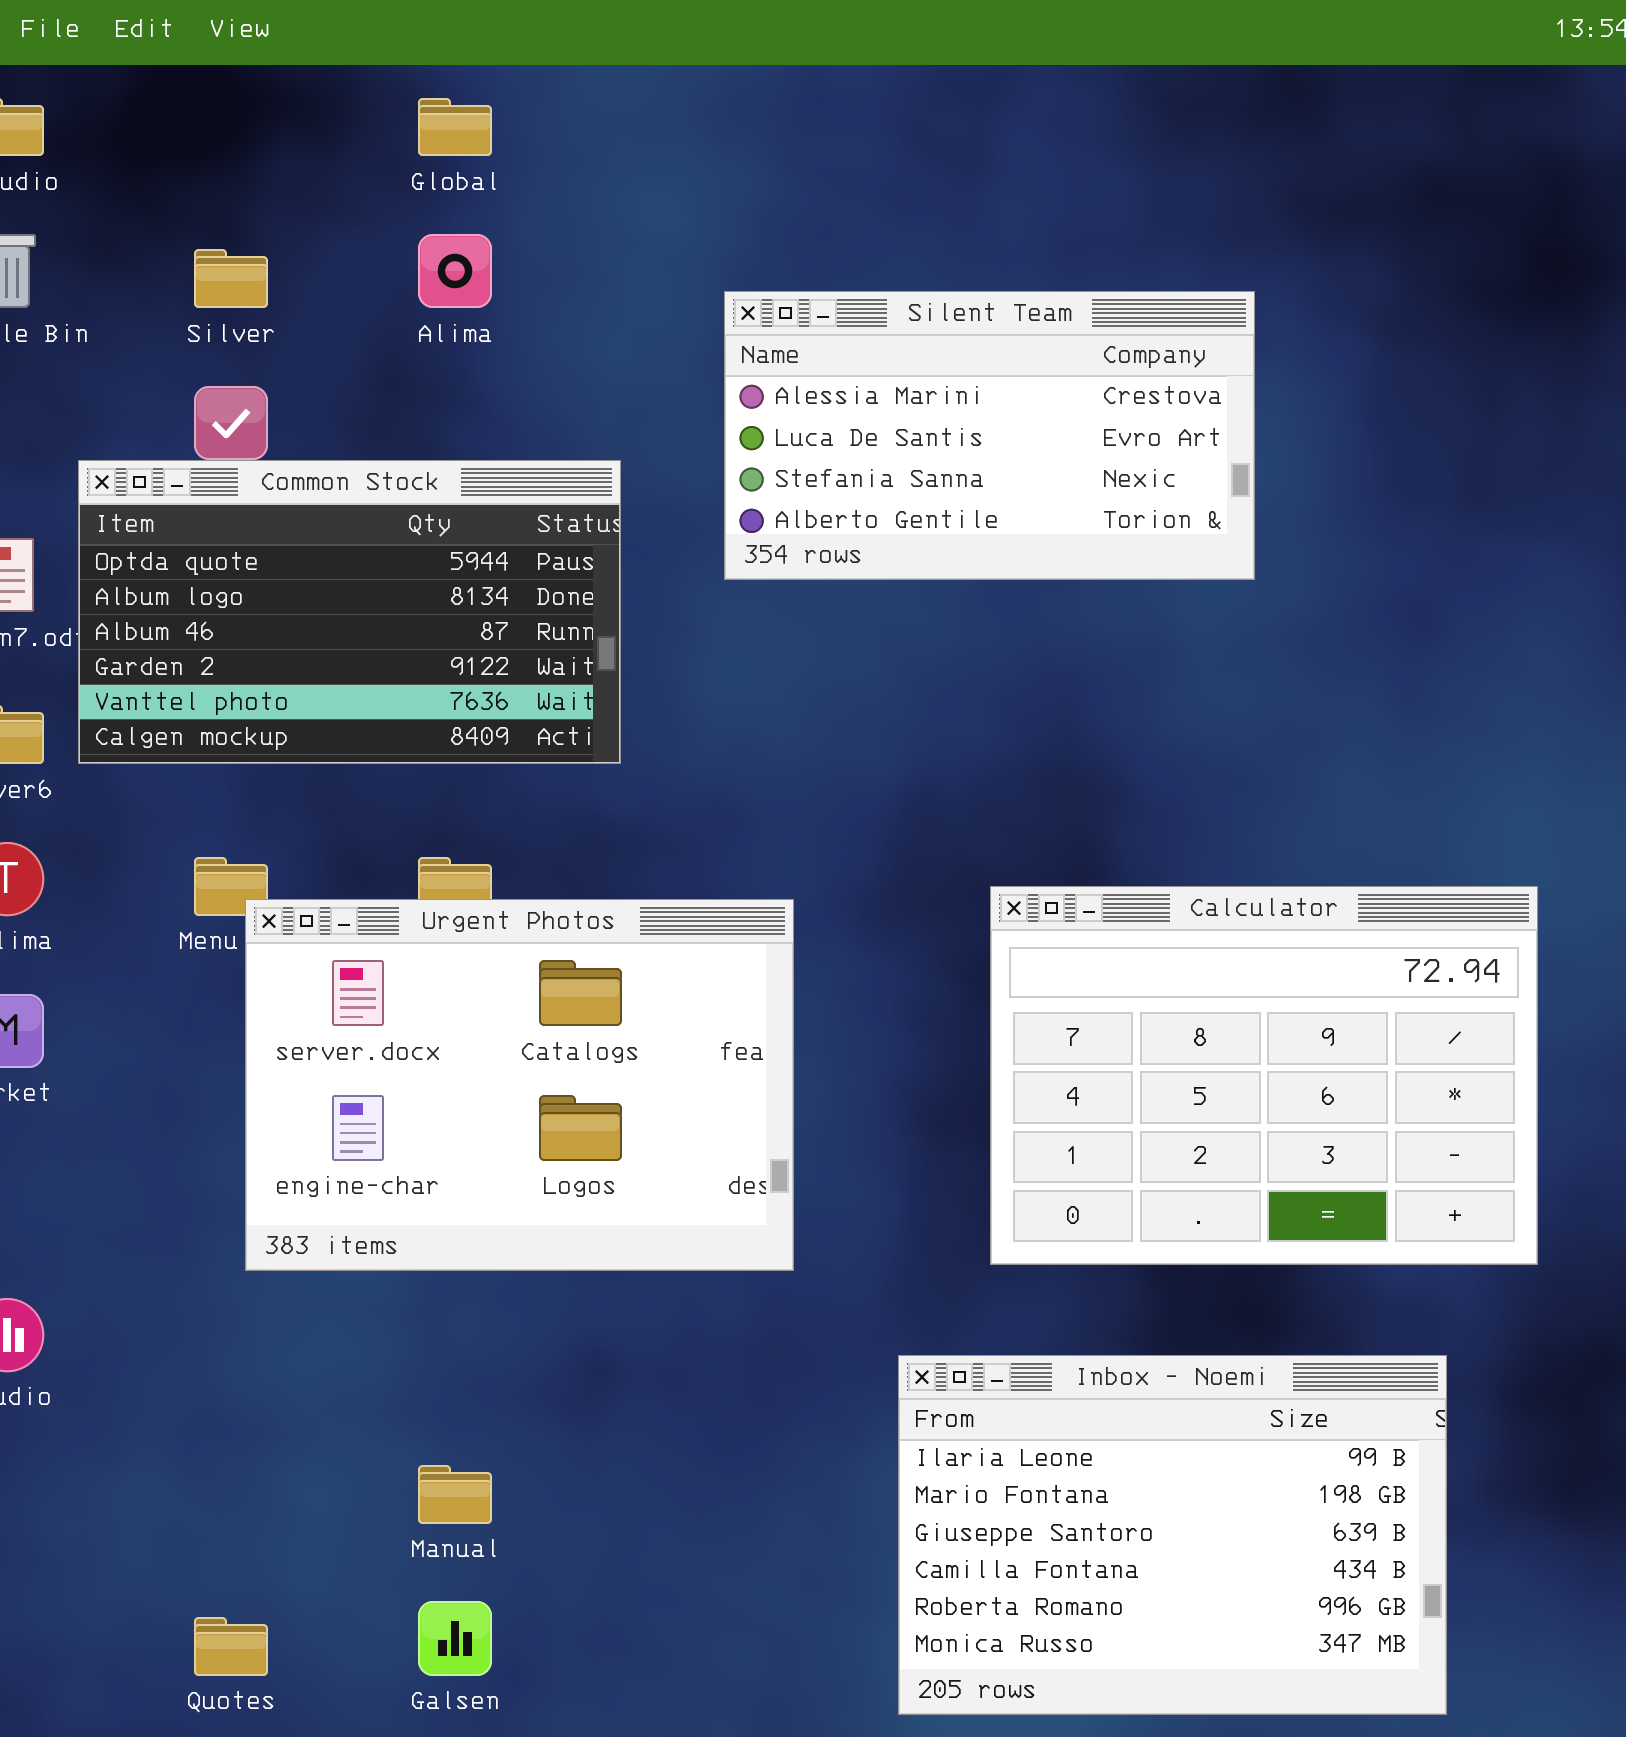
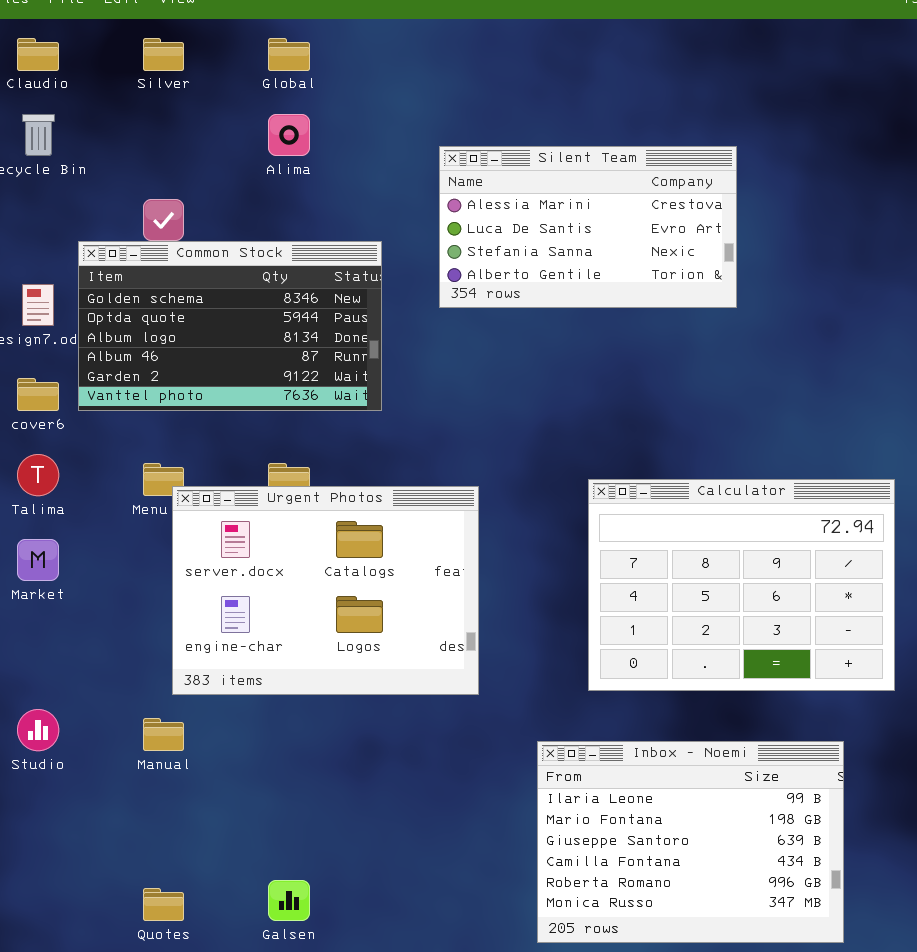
Silver: [194,249,268,308] -> [143,38,184,71], moved
Common Stock: [78,460,621,764] -> [78,241,382,411], scrolled up 1 row
Manual: [418,1465,492,1524] -> [143,718,184,751], moved

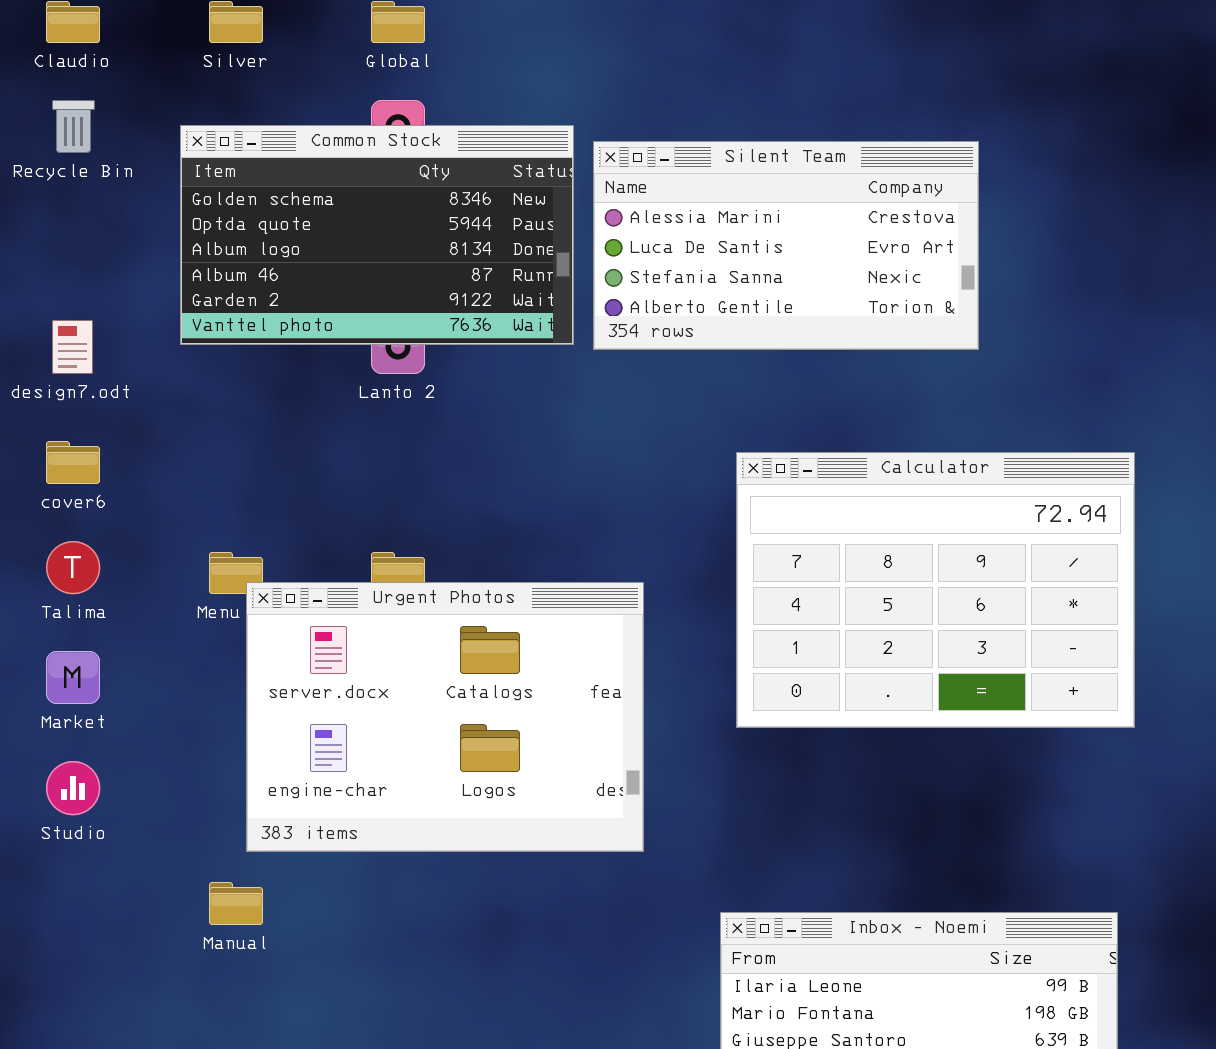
Common Stock: [78,241,382,411] -> [180,125,574,345], moved
Calculator: [588,479,895,691] -> [736,452,1135,728], moved
Studio: [17,709,59,751] -> [46,761,100,815], moved

